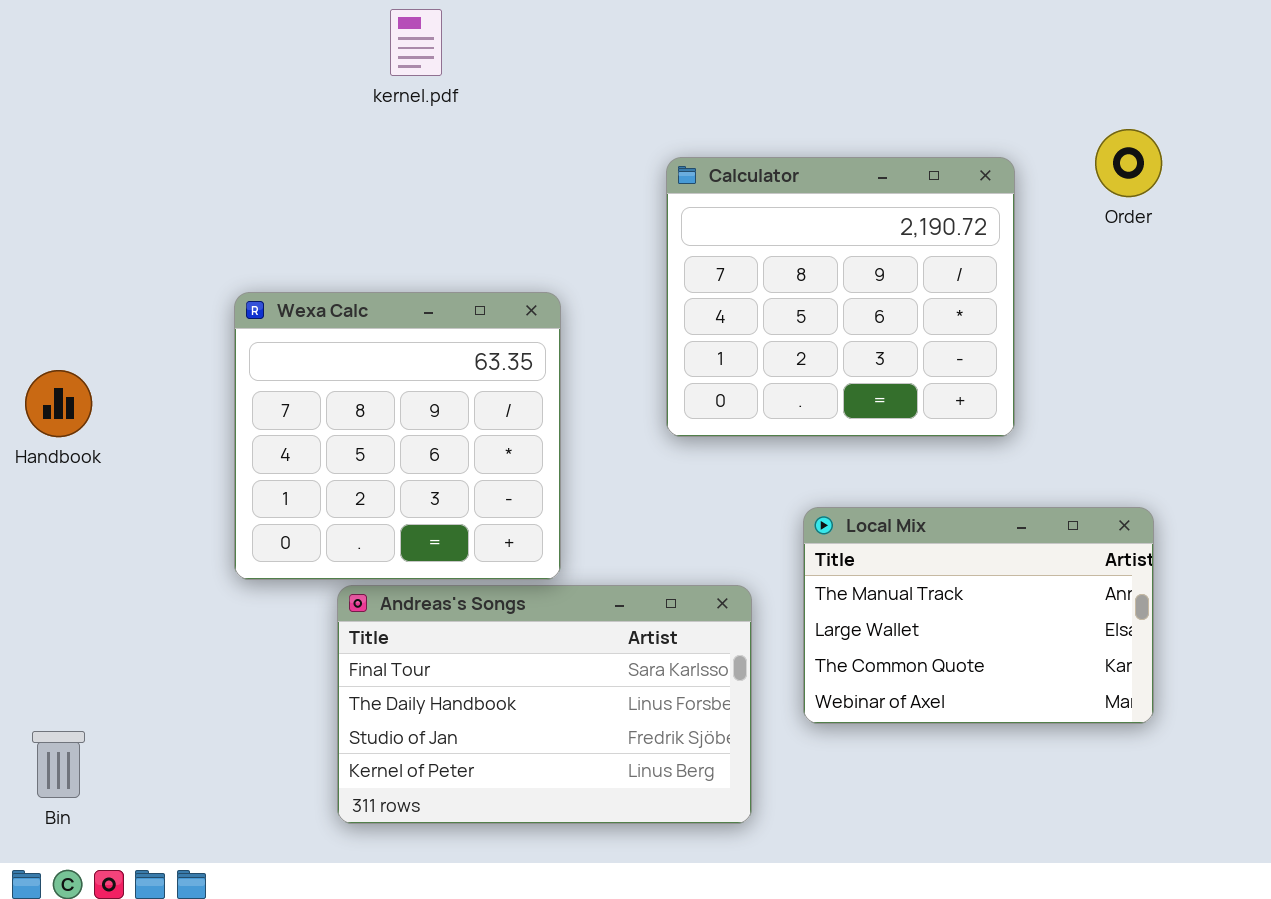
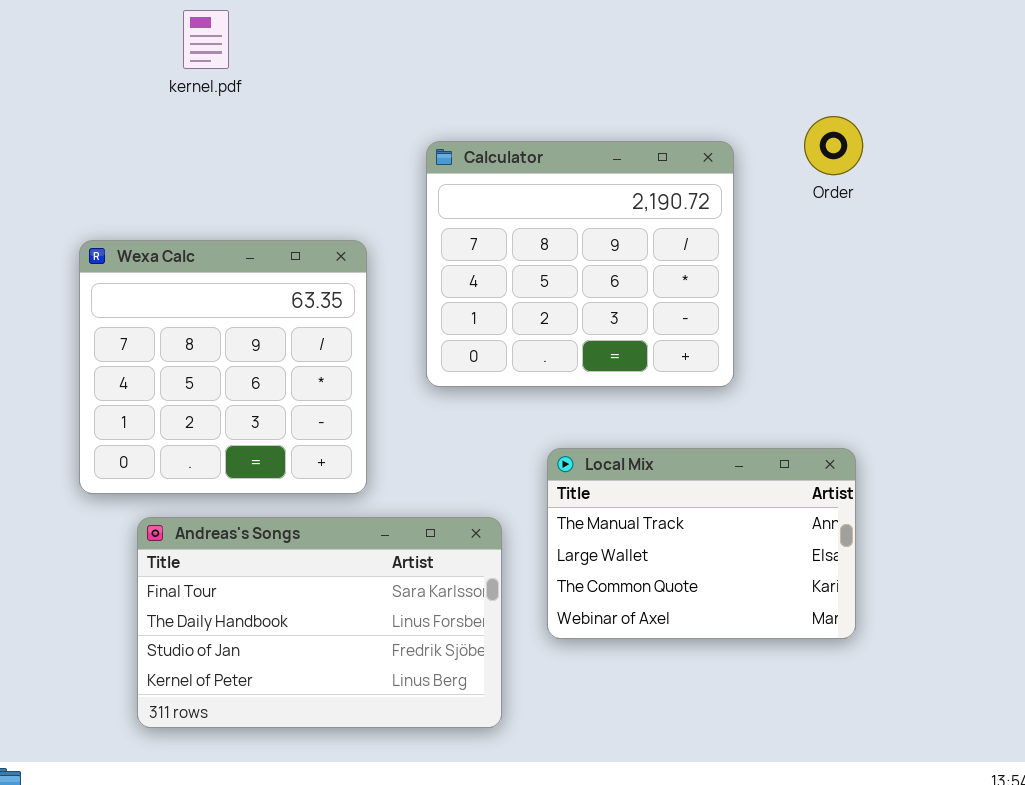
Wexa Calc: [234,292,561,580] -> [79,240,367,494], moved

